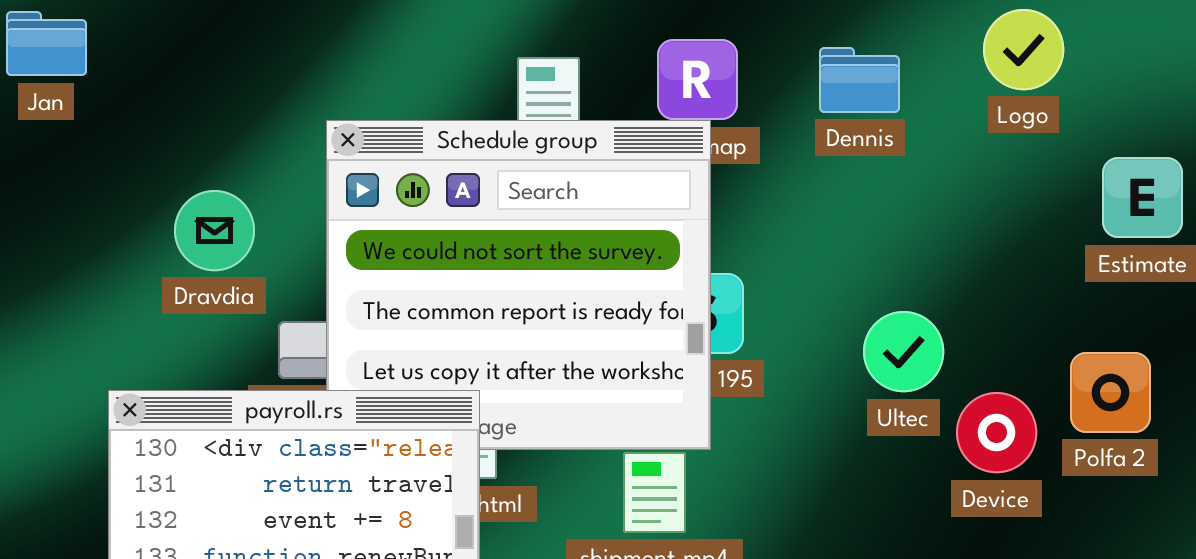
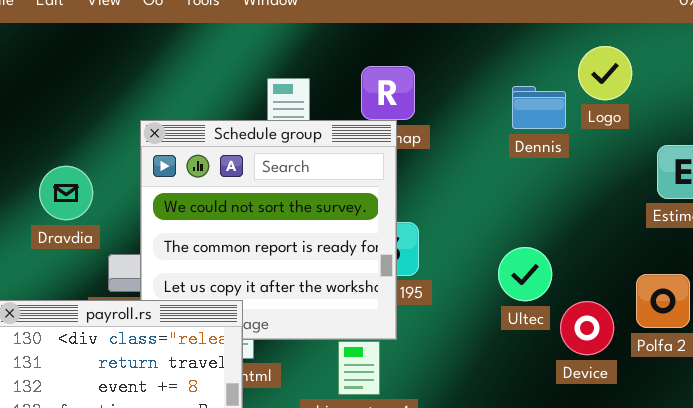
Dennis: [819,47,900,113] -> [512,86,566,129], moved

